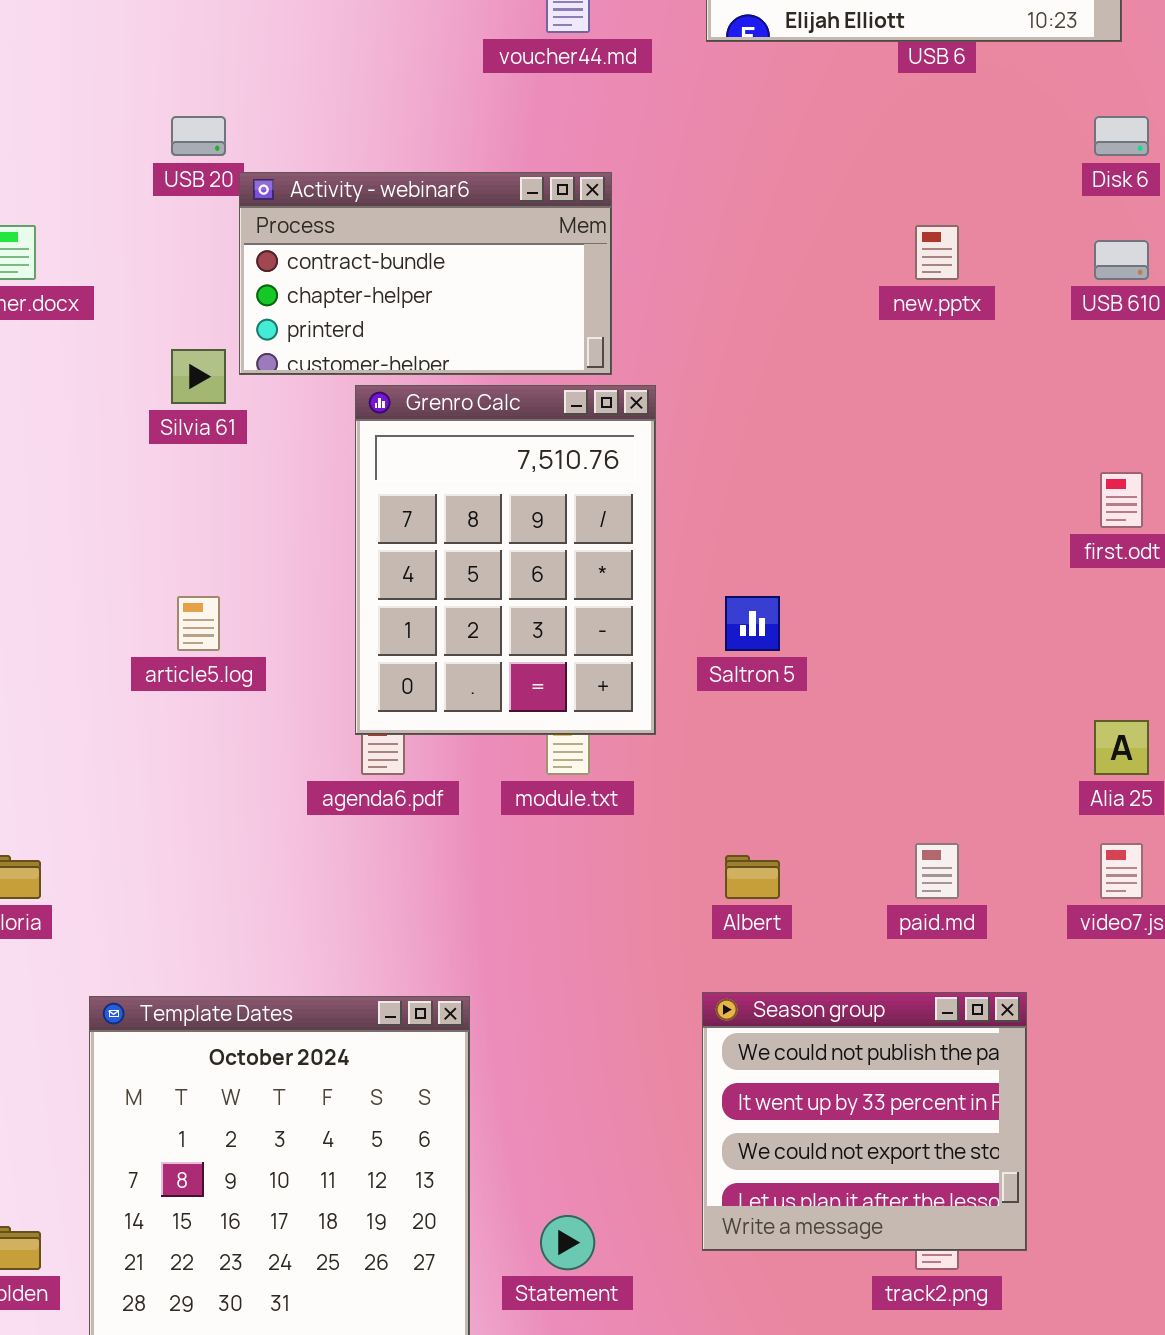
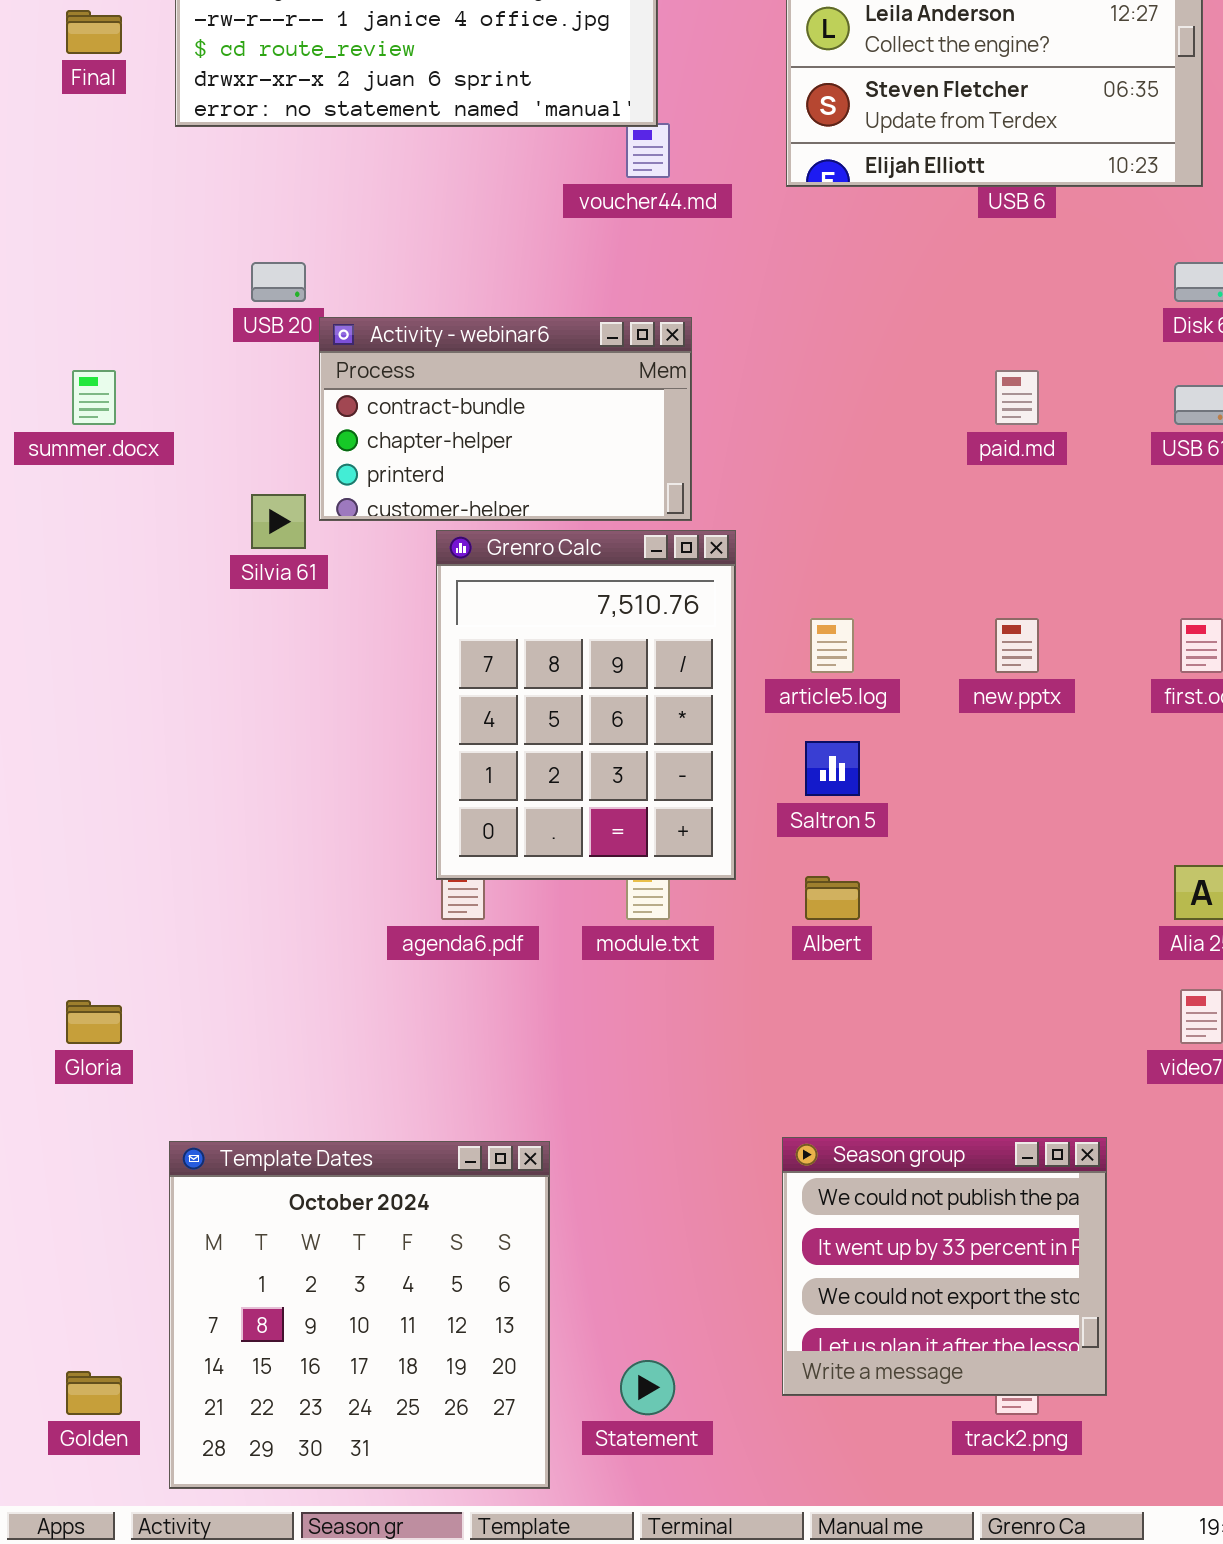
new.pptx: [915,225,959,280] -> [995,618,1039,673], moved
article5.log: [177,596,220,651] -> [810,618,854,673], moved
paid.md: [915,843,959,899] -> [995,370,1039,425], moved
Albert: [725,855,780,899] -> [805,876,860,920], moved

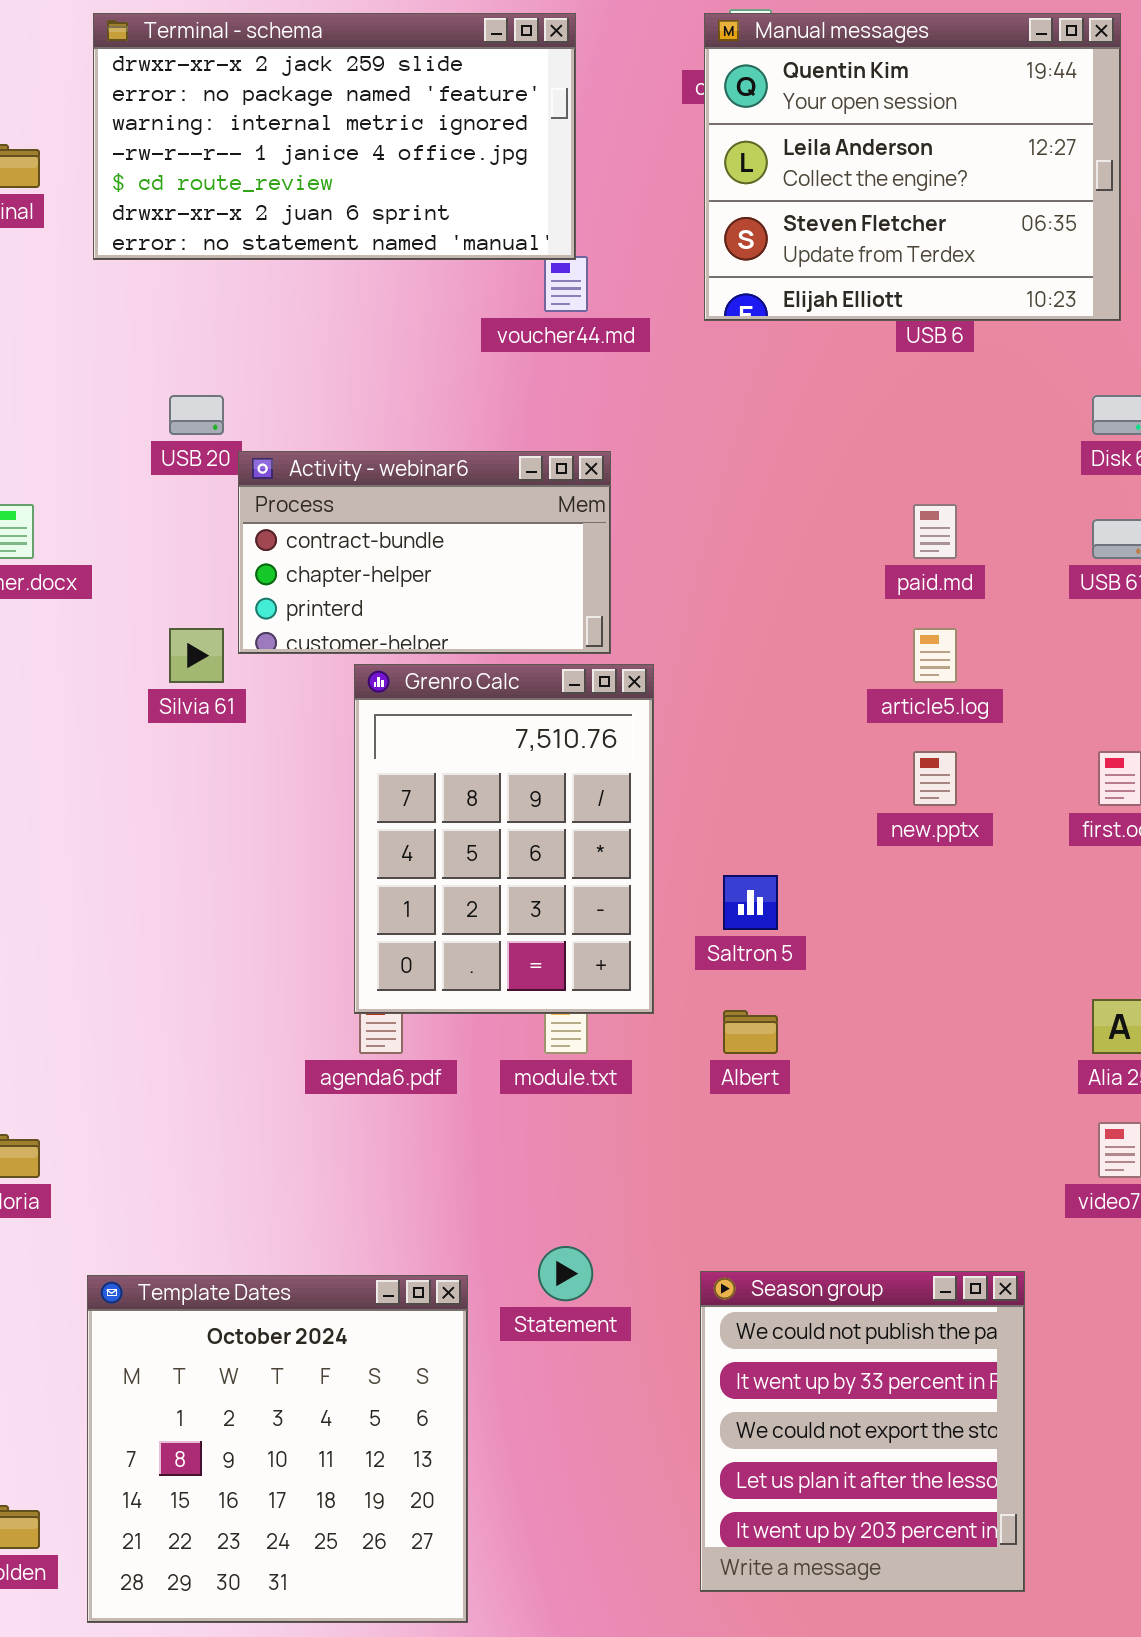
article5.log: [810,618,854,673] -> [913,628,957,683], moved
Season group: [782,1137,1107,1396] -> [700,1271,1025,1592], resized
Statement: [620,1360,675,1415] -> [538,1246,593,1301], moved

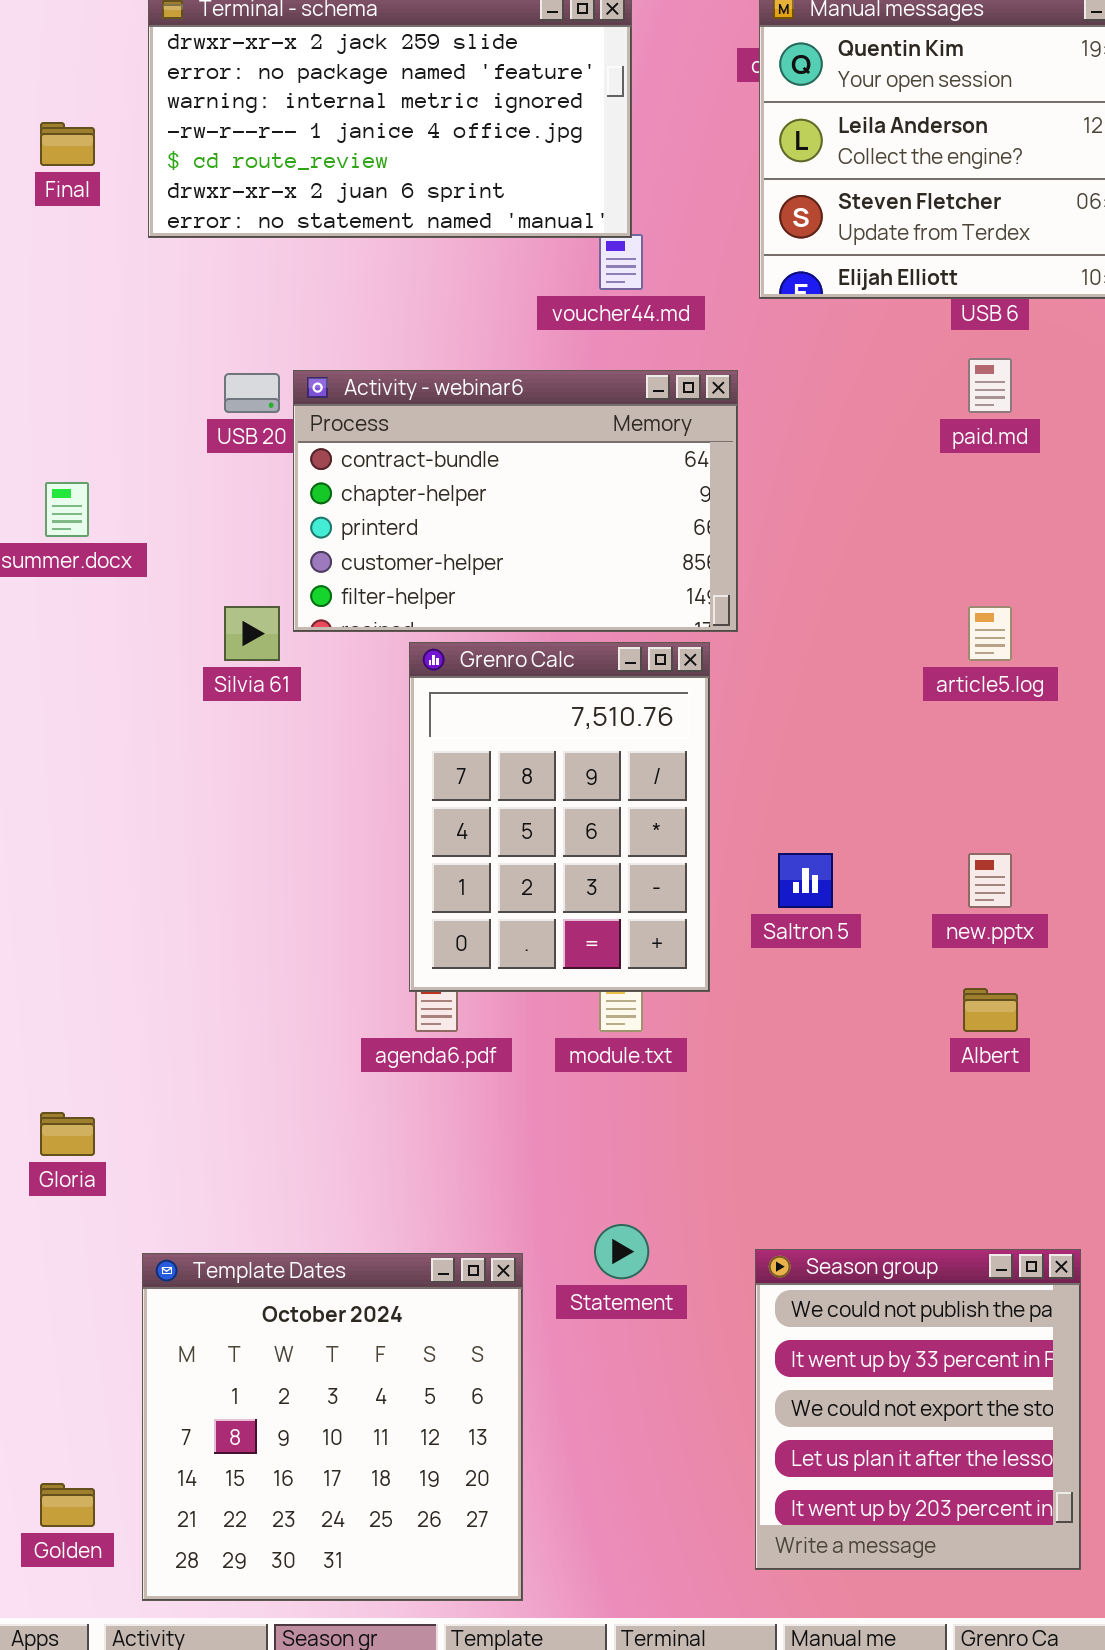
Activity - webinar6: [238,451,611,654] -> [293,370,738,632], resized
paid.md: [913,504,957,559] -> [968,358,1012,413], moved
new.pptx: [913,751,957,806] -> [968,853,1012,908], moved
Albert: [723,1010,778,1054] -> [963,988,1018,1032], moved

